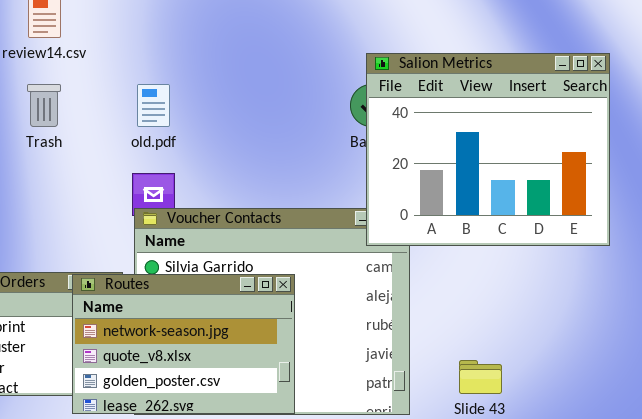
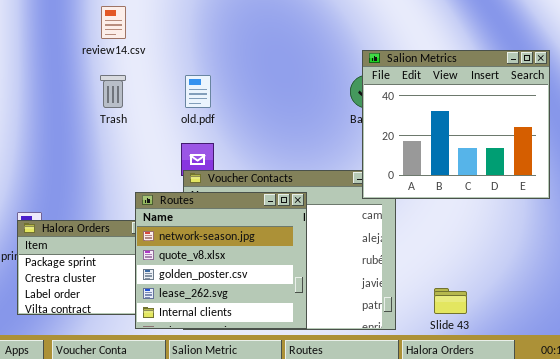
Routes: [72,274,295,414] -> [135,192,307,329], resized

